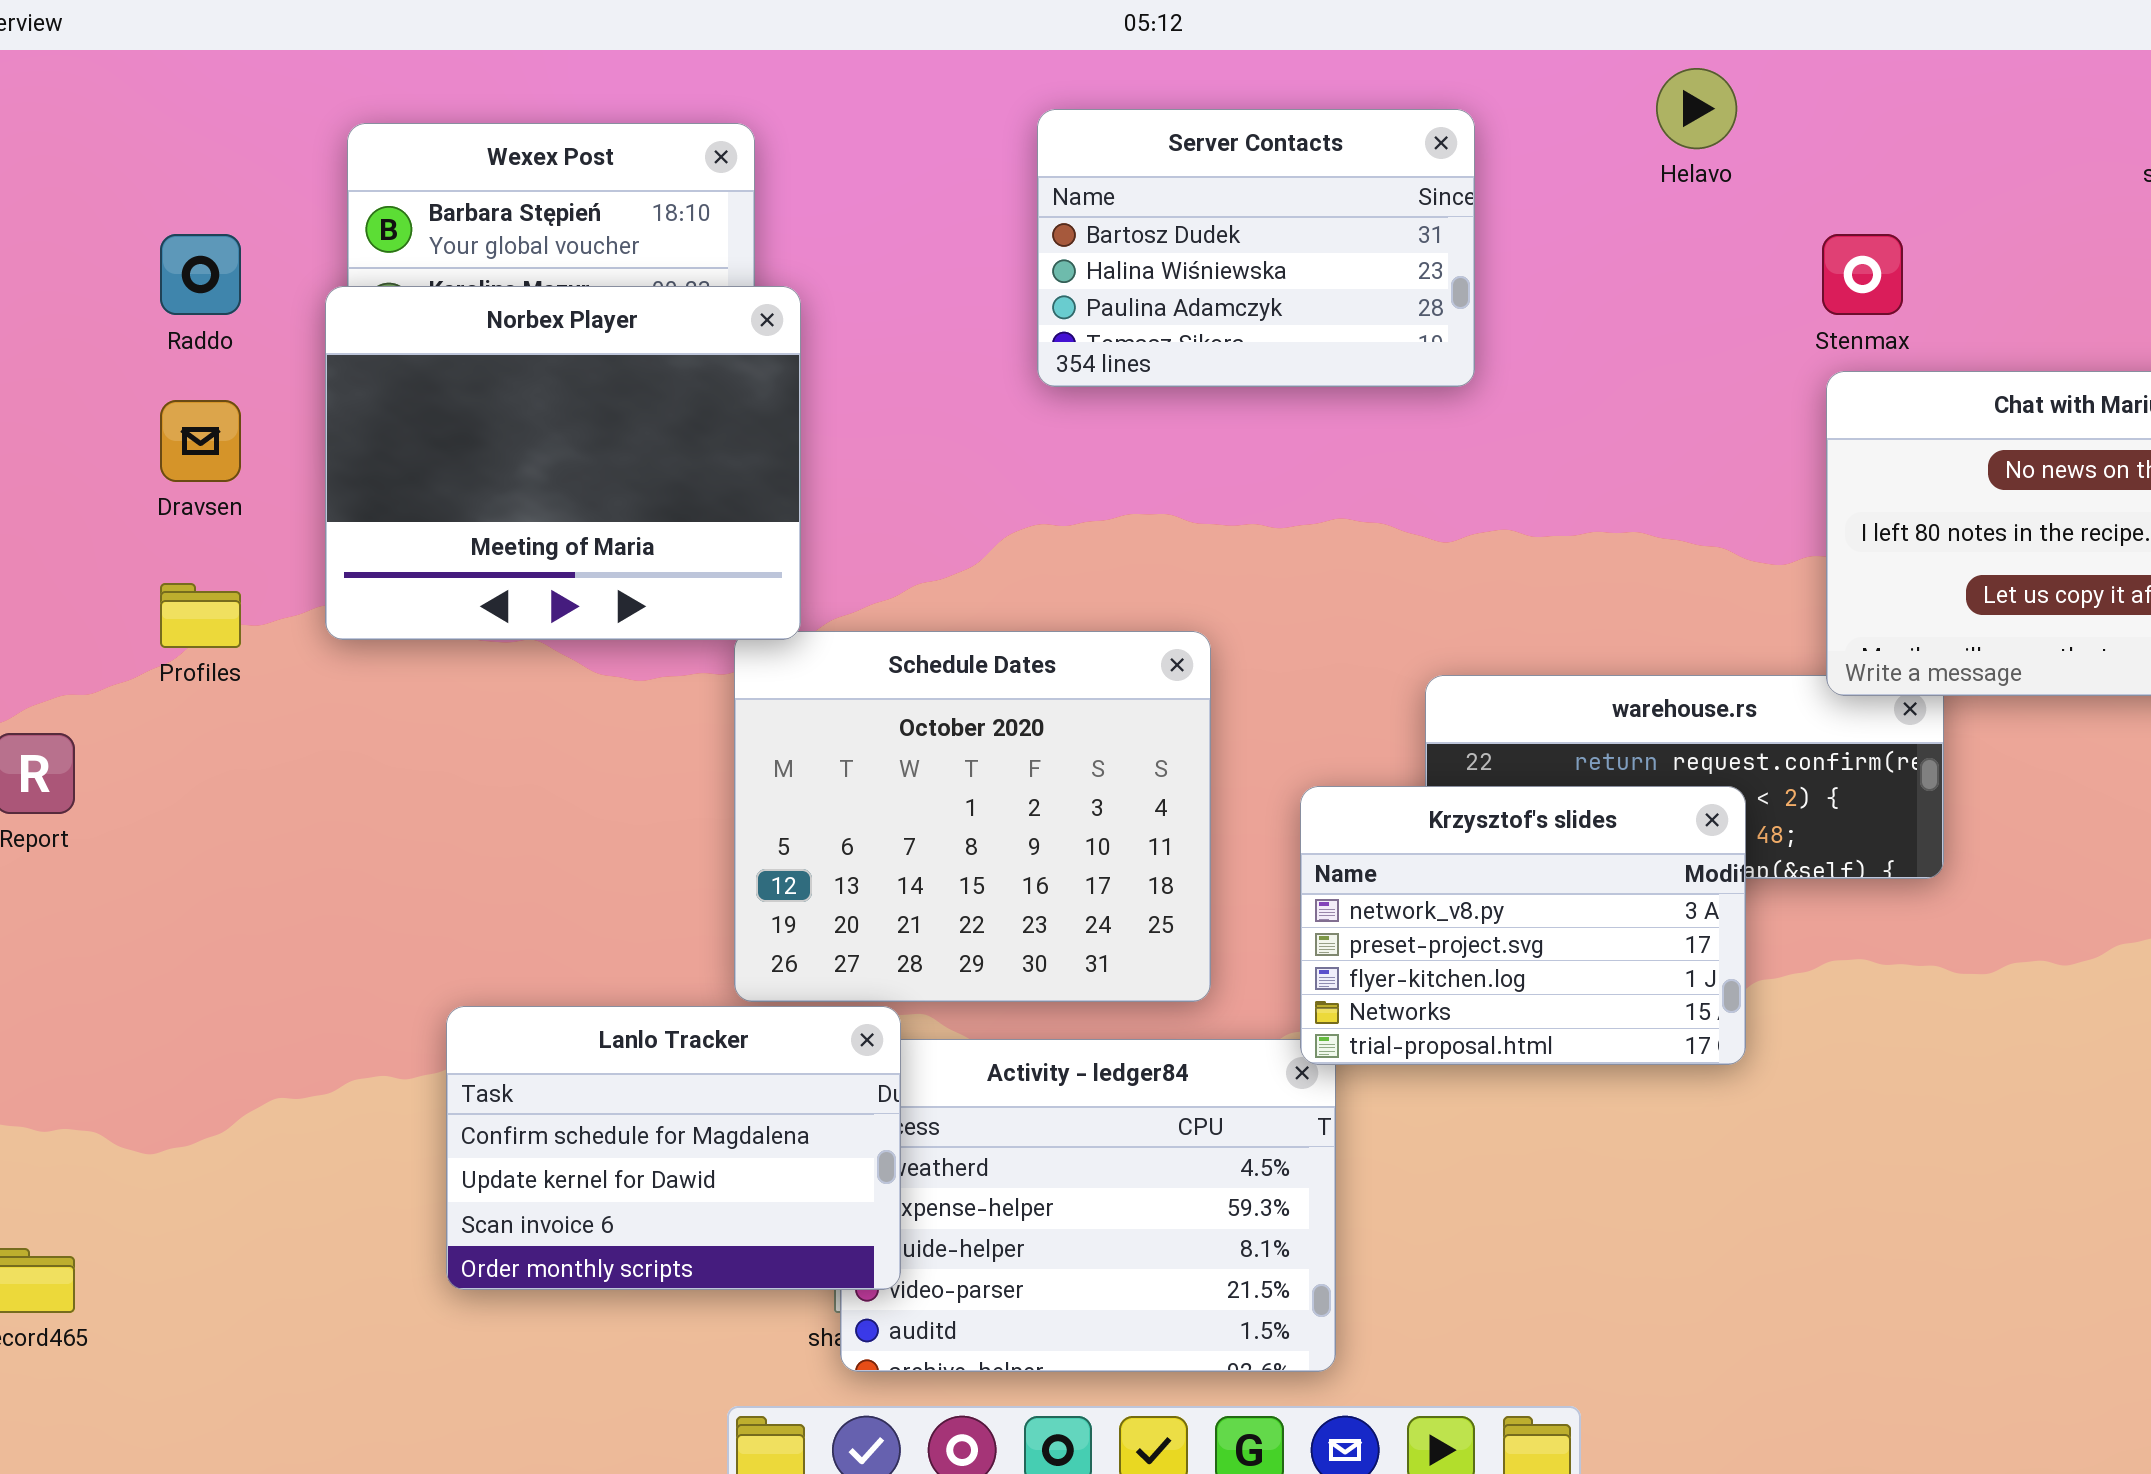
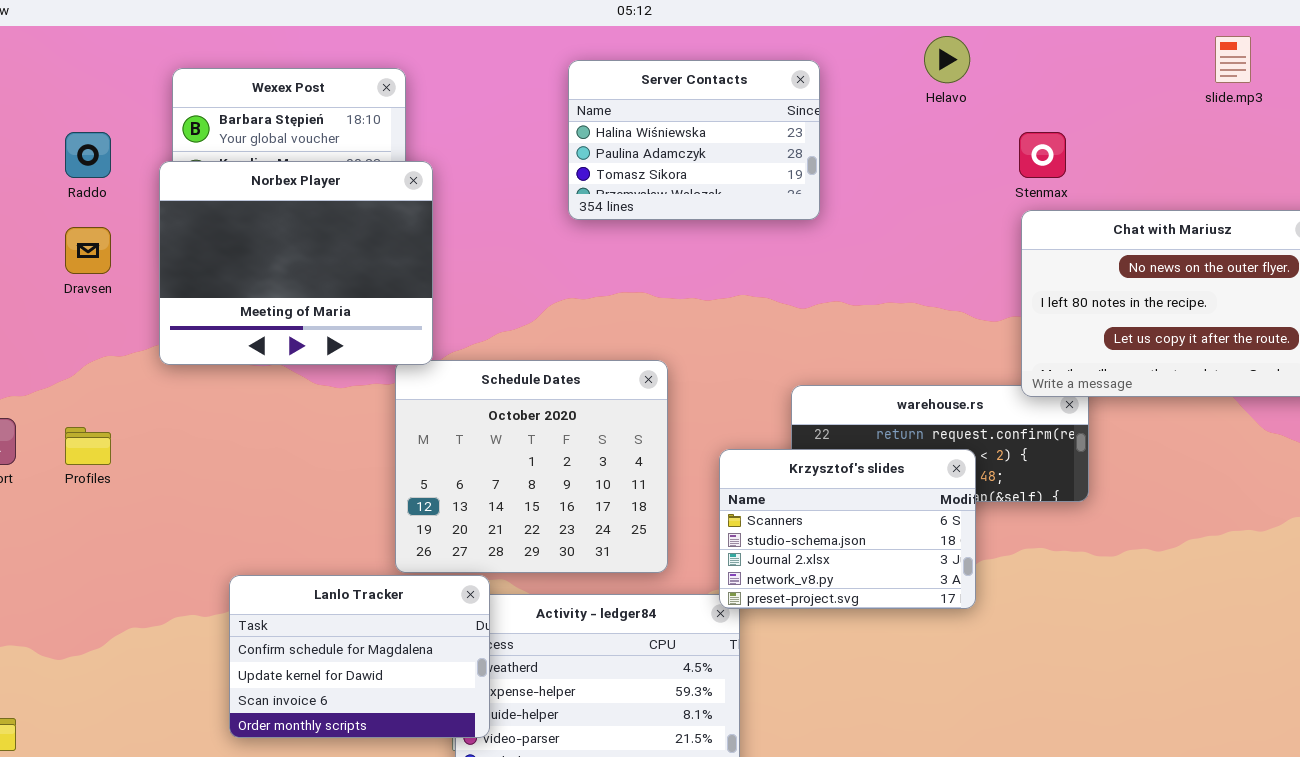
Server Contacts: [1037,109,1475,387] -> [568,60,820,220], scrolled down 1 row
Profiles: [160,583,241,648] -> [65,427,111,465], moved
Krzysztof's slides: [1300,786,1746,1065] -> [719,449,976,609], scrolled up 3 rows

